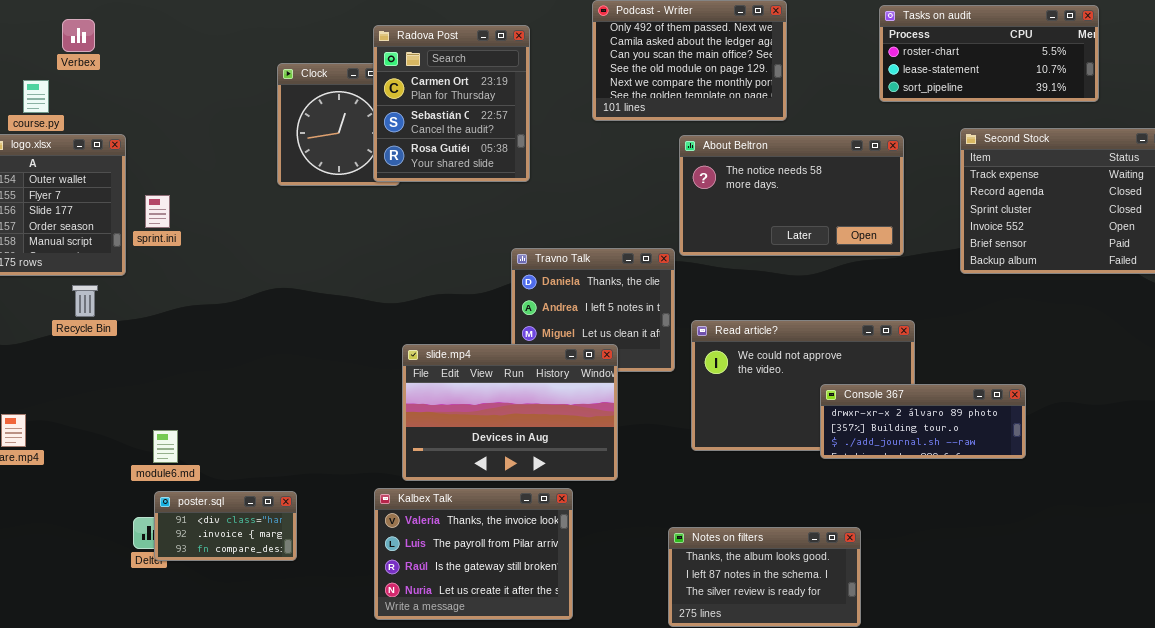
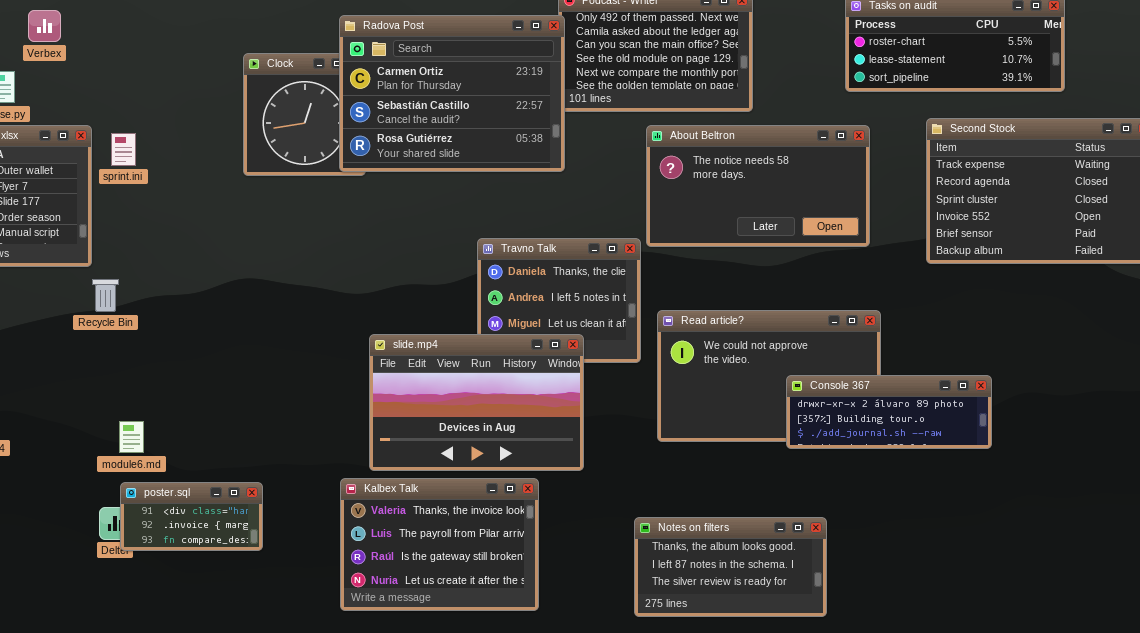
Radova Post: [373,25,530,182] -> [339,15,565,172], resized
sprint.ini: [145,195,170,228] -> [111,133,136,166], moved
Recycle Bin: [72,285,98,317] -> [92,279,119,312], moved

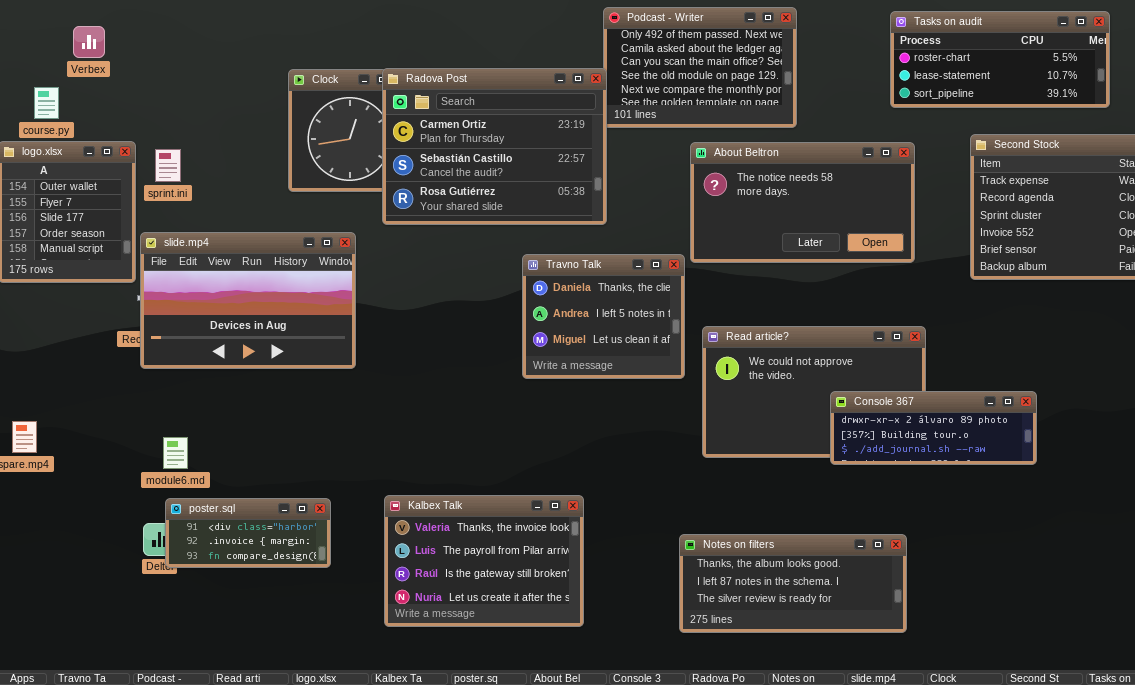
Radova Post: [339,15,565,172] -> [382,68,607,225], moved
slide.mp4: [369,334,584,471] -> [140,232,356,369], moved
poster.sql: [120,482,263,551] -> [165,498,331,568], resized
Notes on filters: [634,517,827,617] -> [679,534,907,633], resized

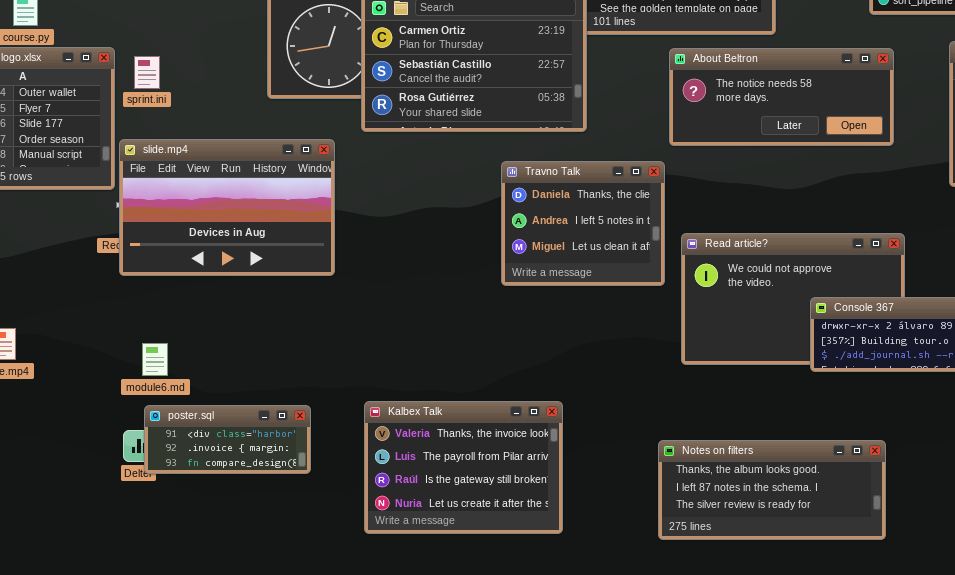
About Beltron: [690,142,915,263] -> [669,48,894,146], resized

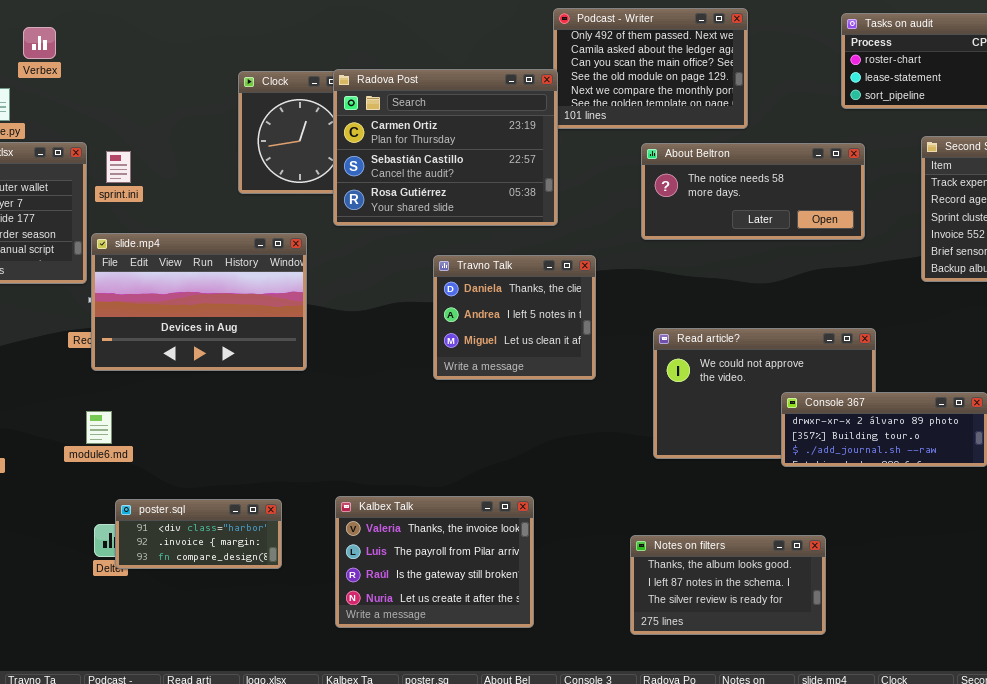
Travno Talk: [501,161,665,286] -> [433,255,596,380], moved
module6.md: [142,343,168,376] -> [86,411,112,444], moved
Notes on filters: [658,440,886,540] -> [630,535,826,635], resized

